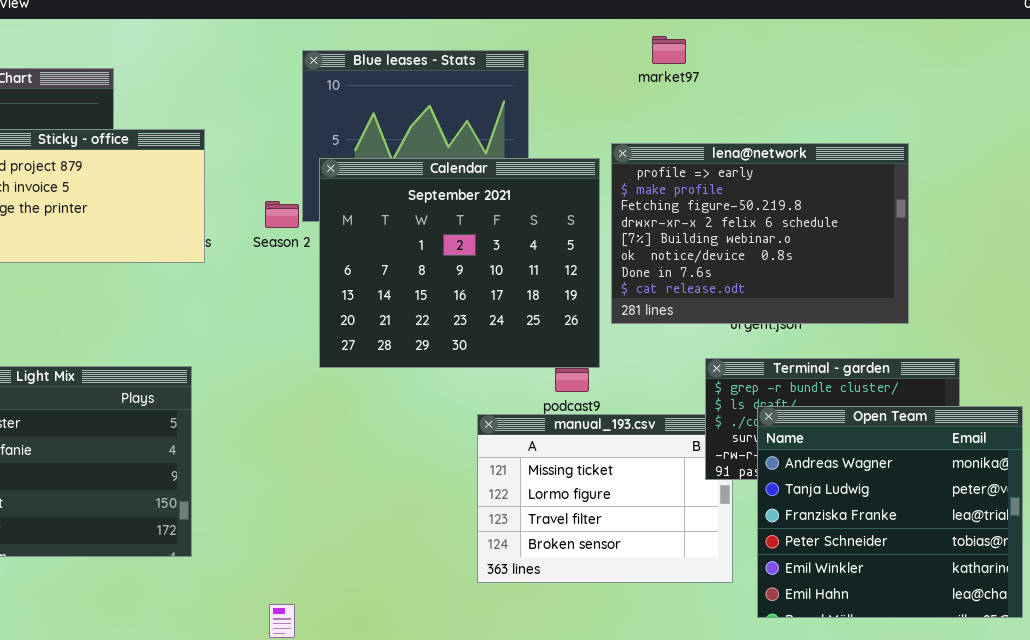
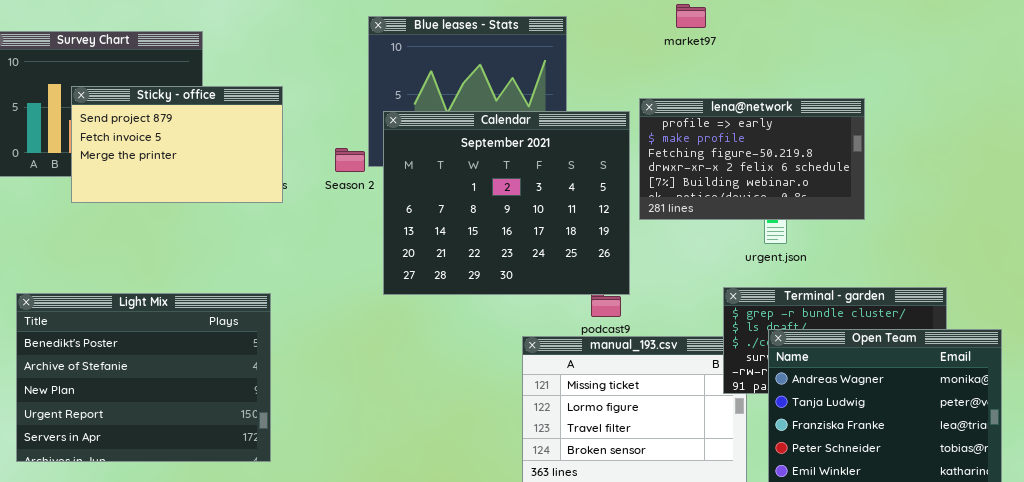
lena@network: [611,143,909,324] -> [639,98,865,220], resized

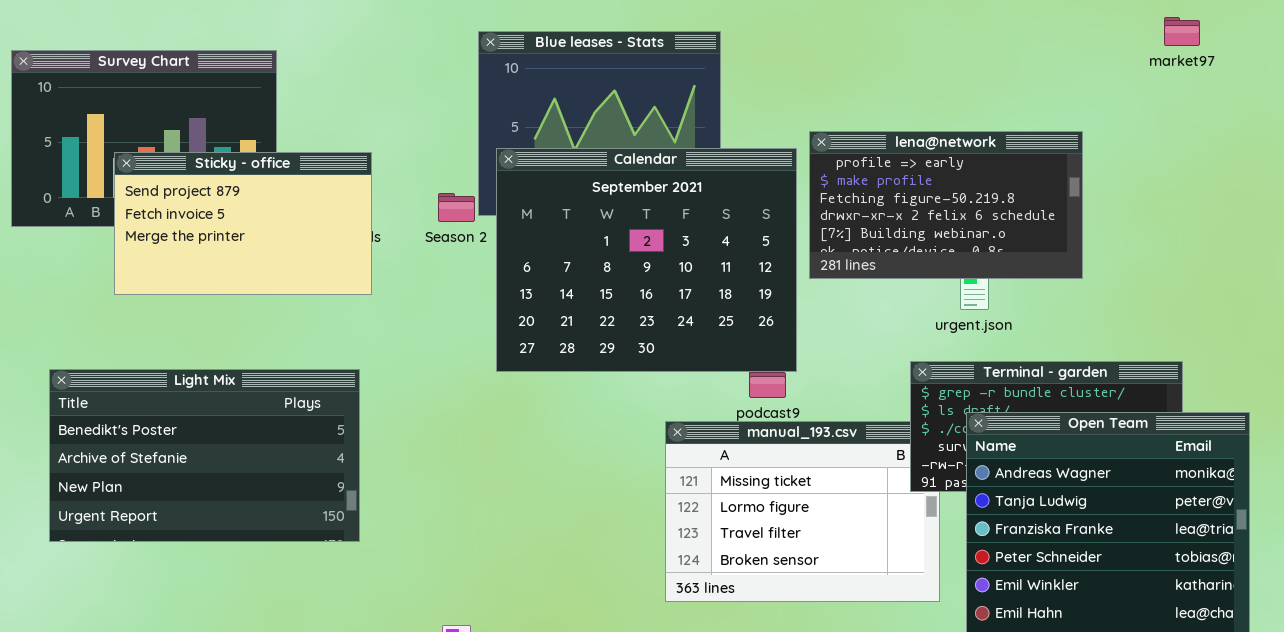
market97: [676,4,706,28] -> [1164,17,1200,46], moved
Sticky - office: [71,86,283,203] -> [114,152,372,295], moved
Light Mix: [16,293,271,462] -> [49,369,360,542], resized

